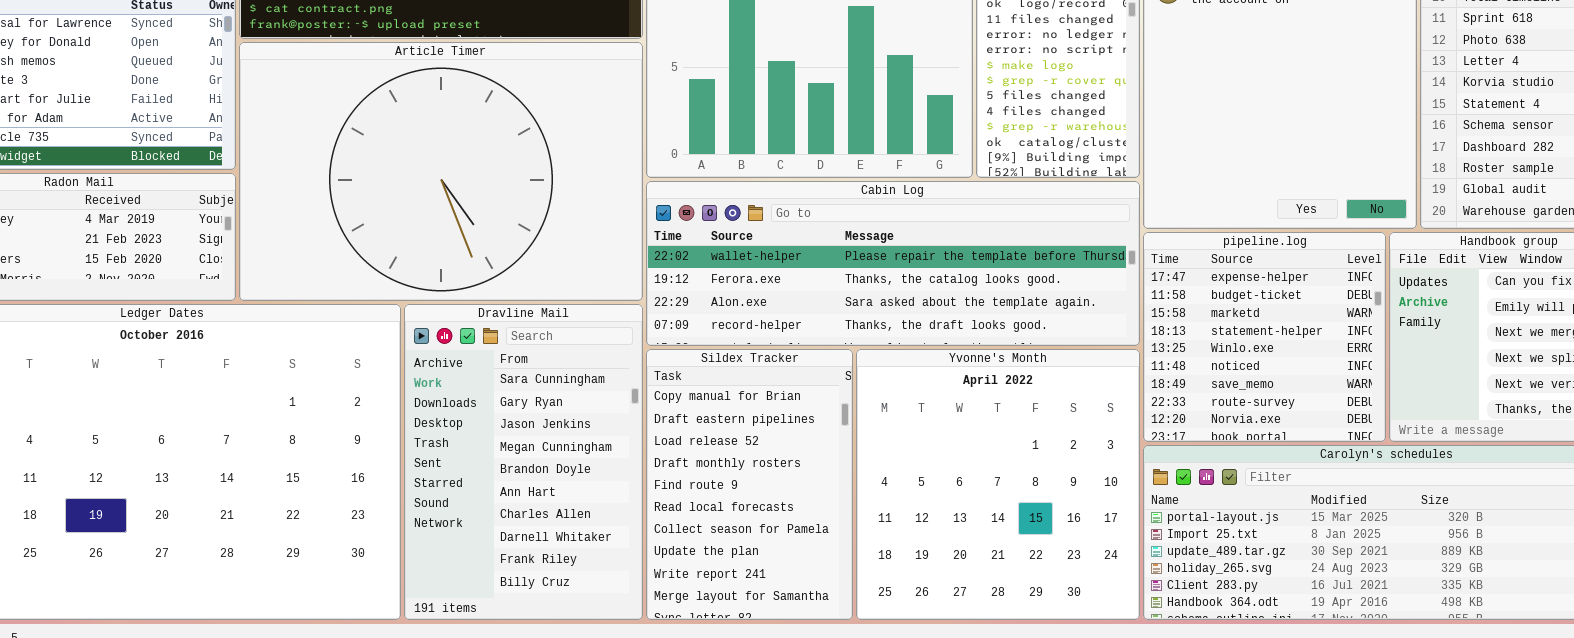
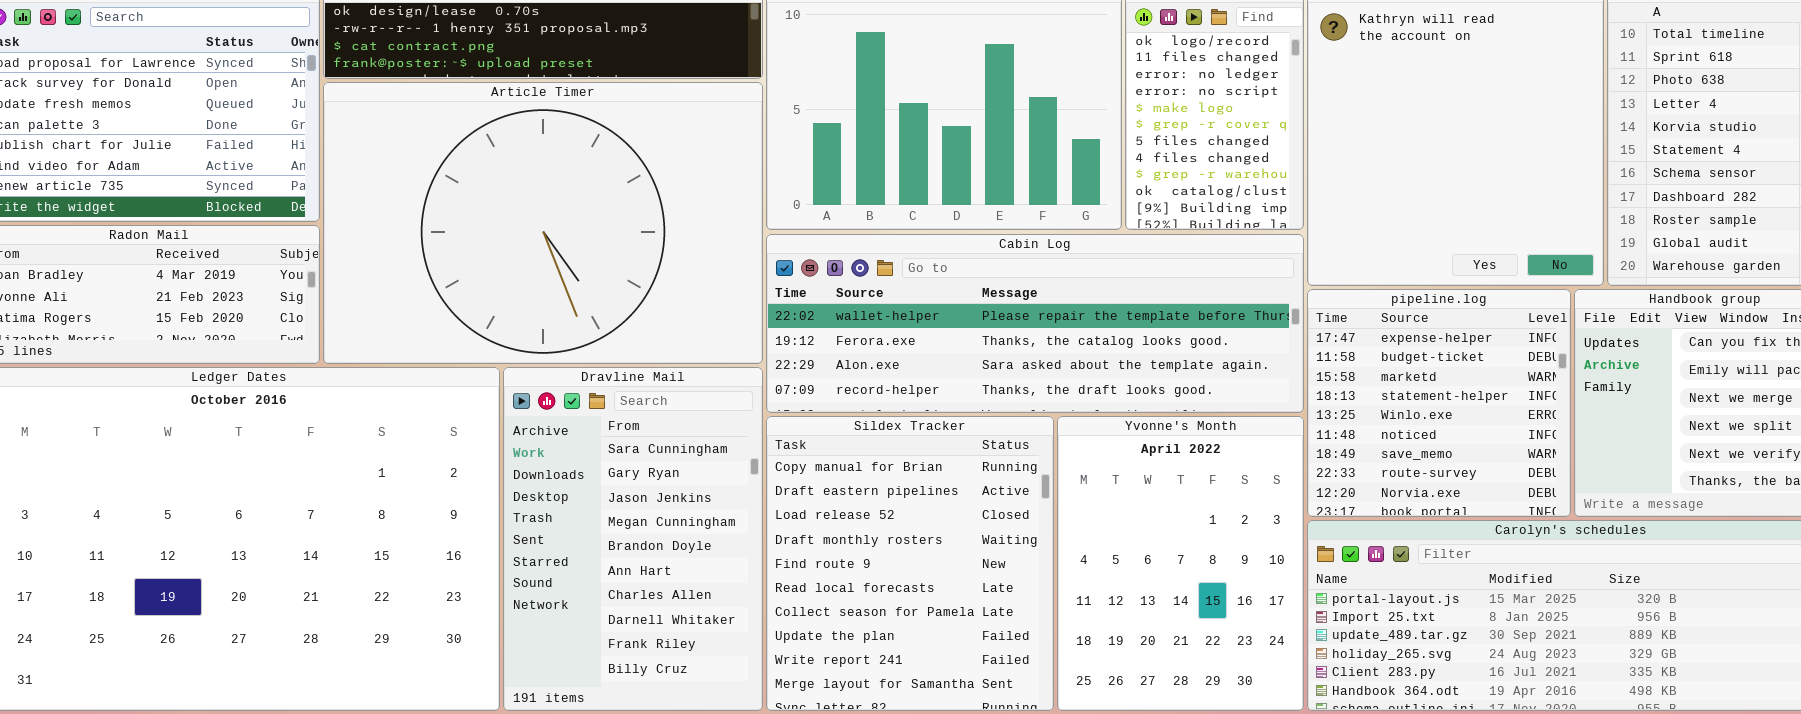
Sildex Tracker: [646,349,853,620] -> [766,416,1054,711], resized
Yvonne's Month: [856,349,1140,620] -> [1057,416,1304,711], resized

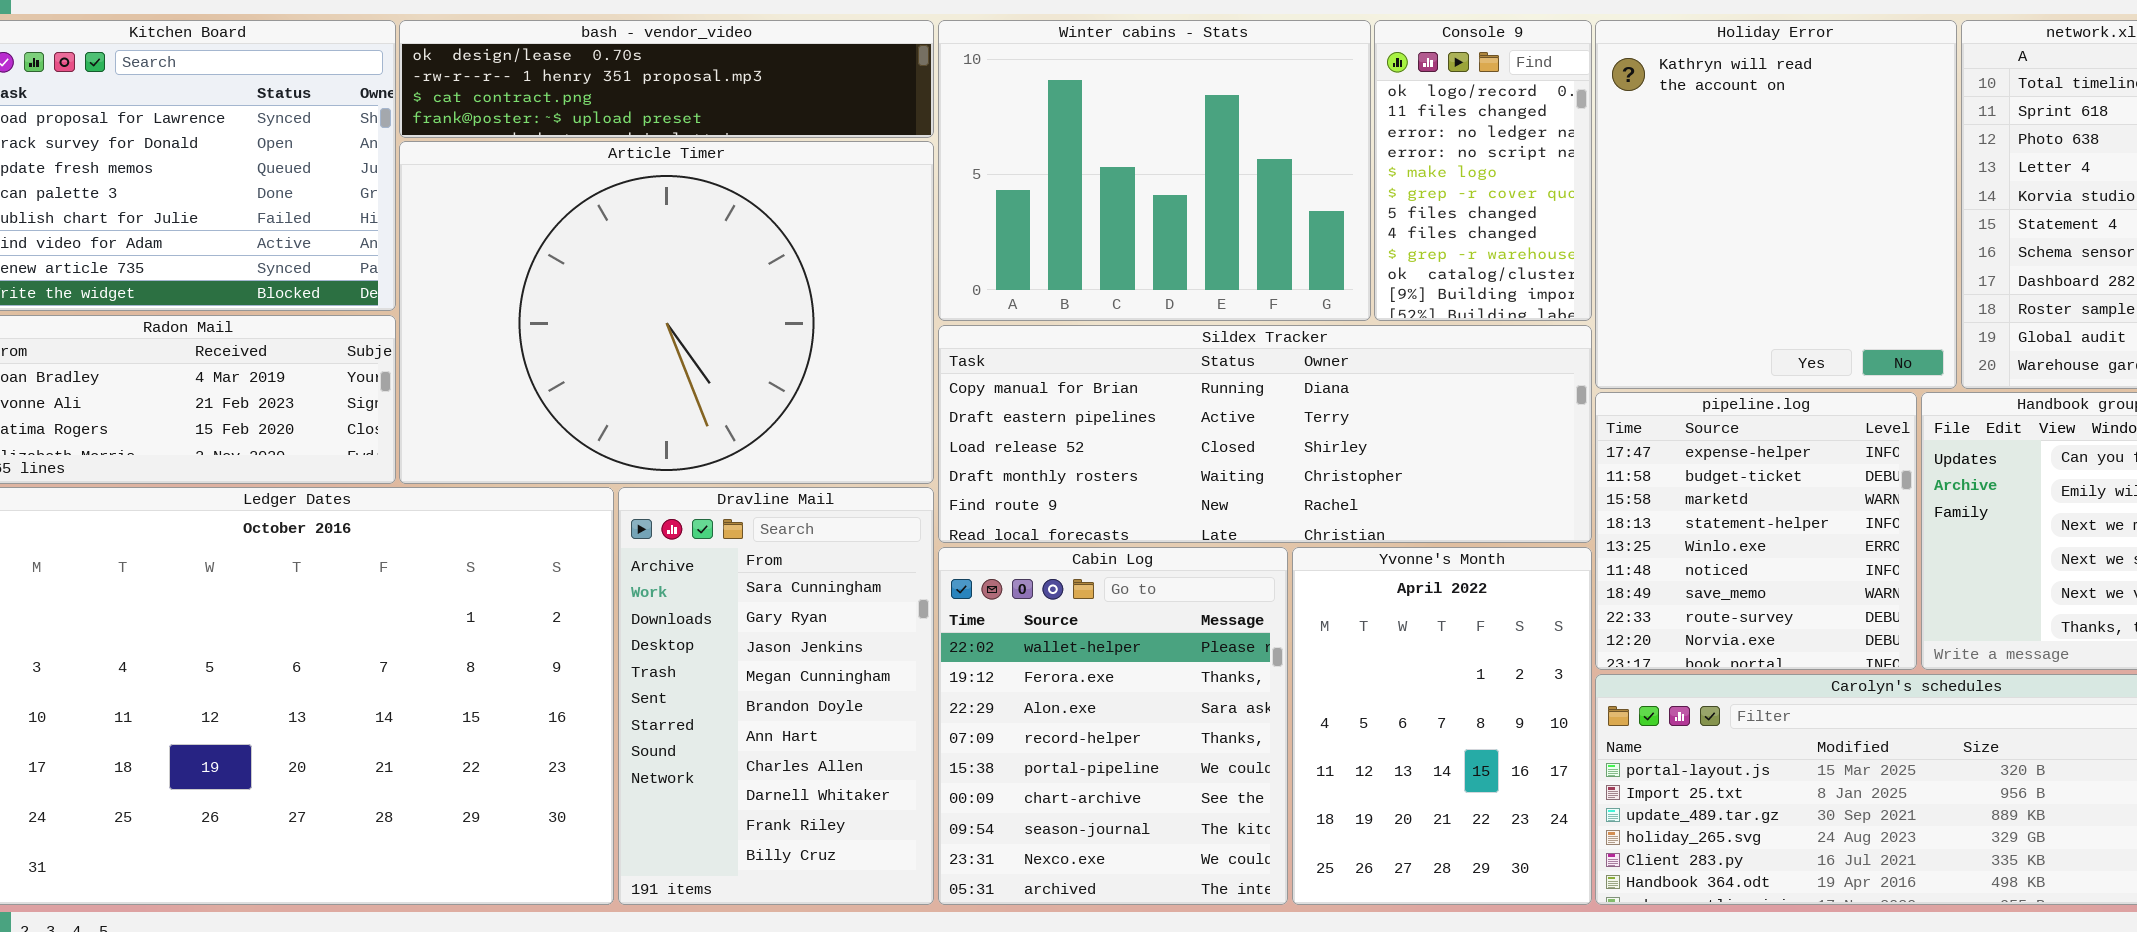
Cabin Log: [766,234,1304,413] -> [938,547,1288,905], moved, resized
Sildex Tracker: [766,416,1054,711] -> [938,325,1592,543], moved, resized

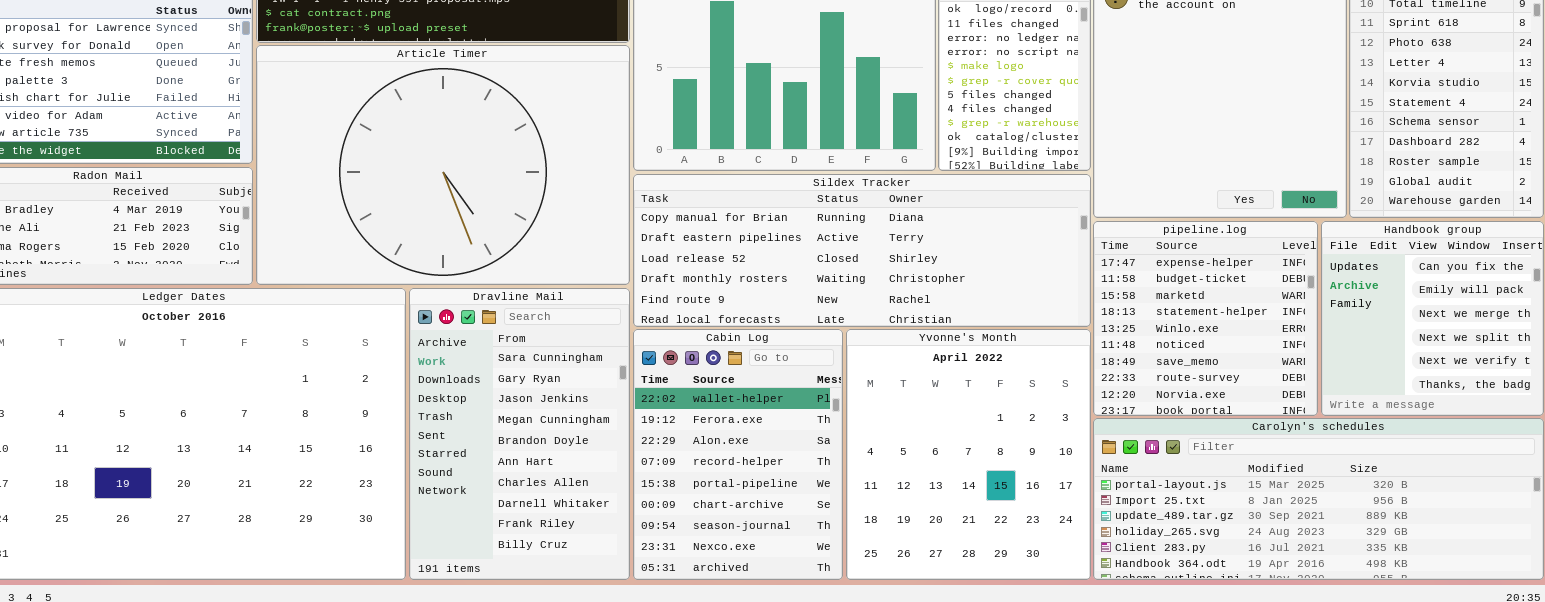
Cabin Log: [938,547,1288,905] -> [633,329,843,580], resized
Yvonne's Month: [1292,547,1592,905] -> [846,329,1091,580], resized

